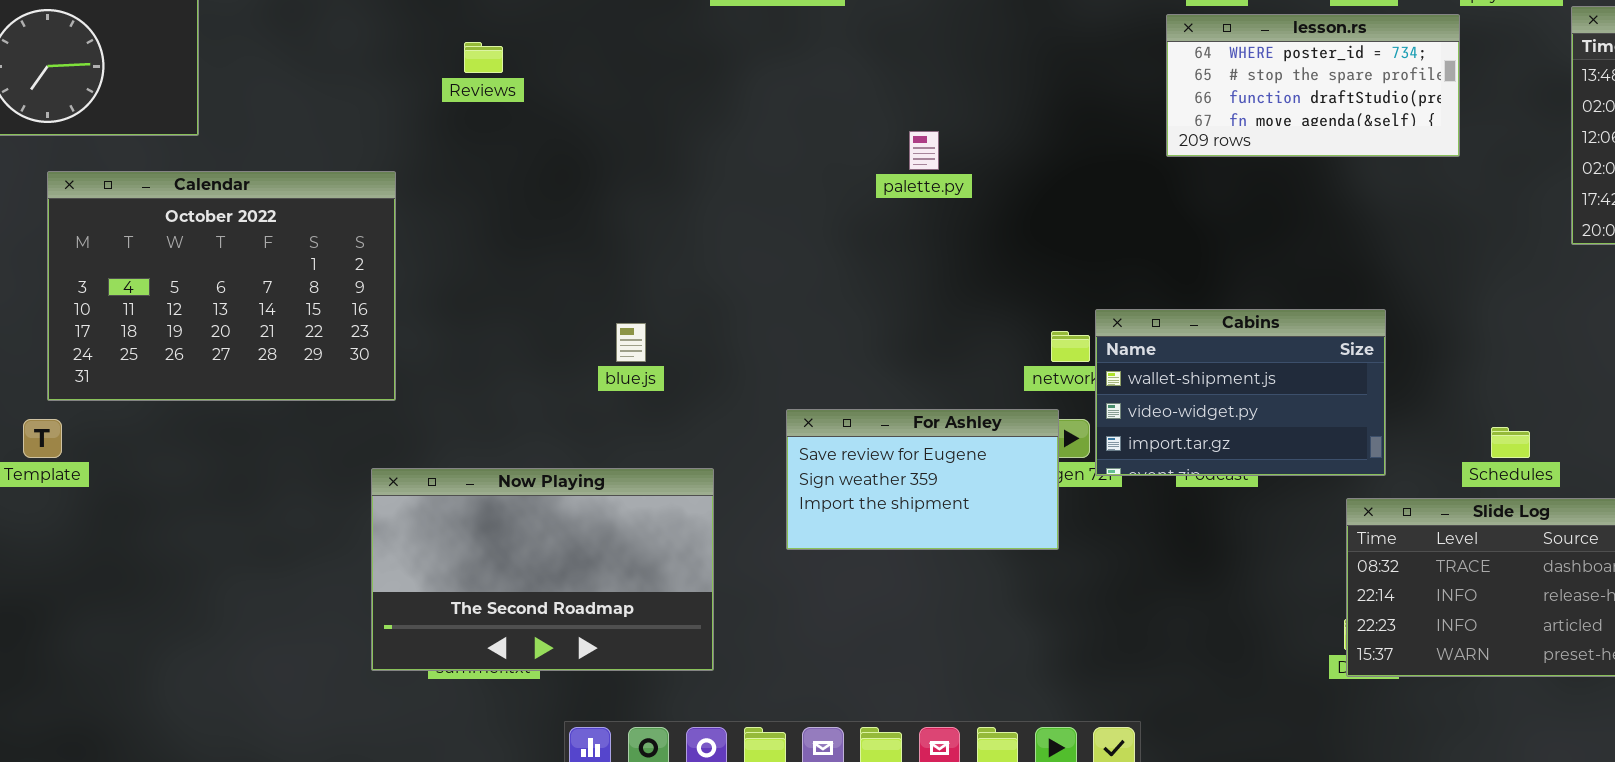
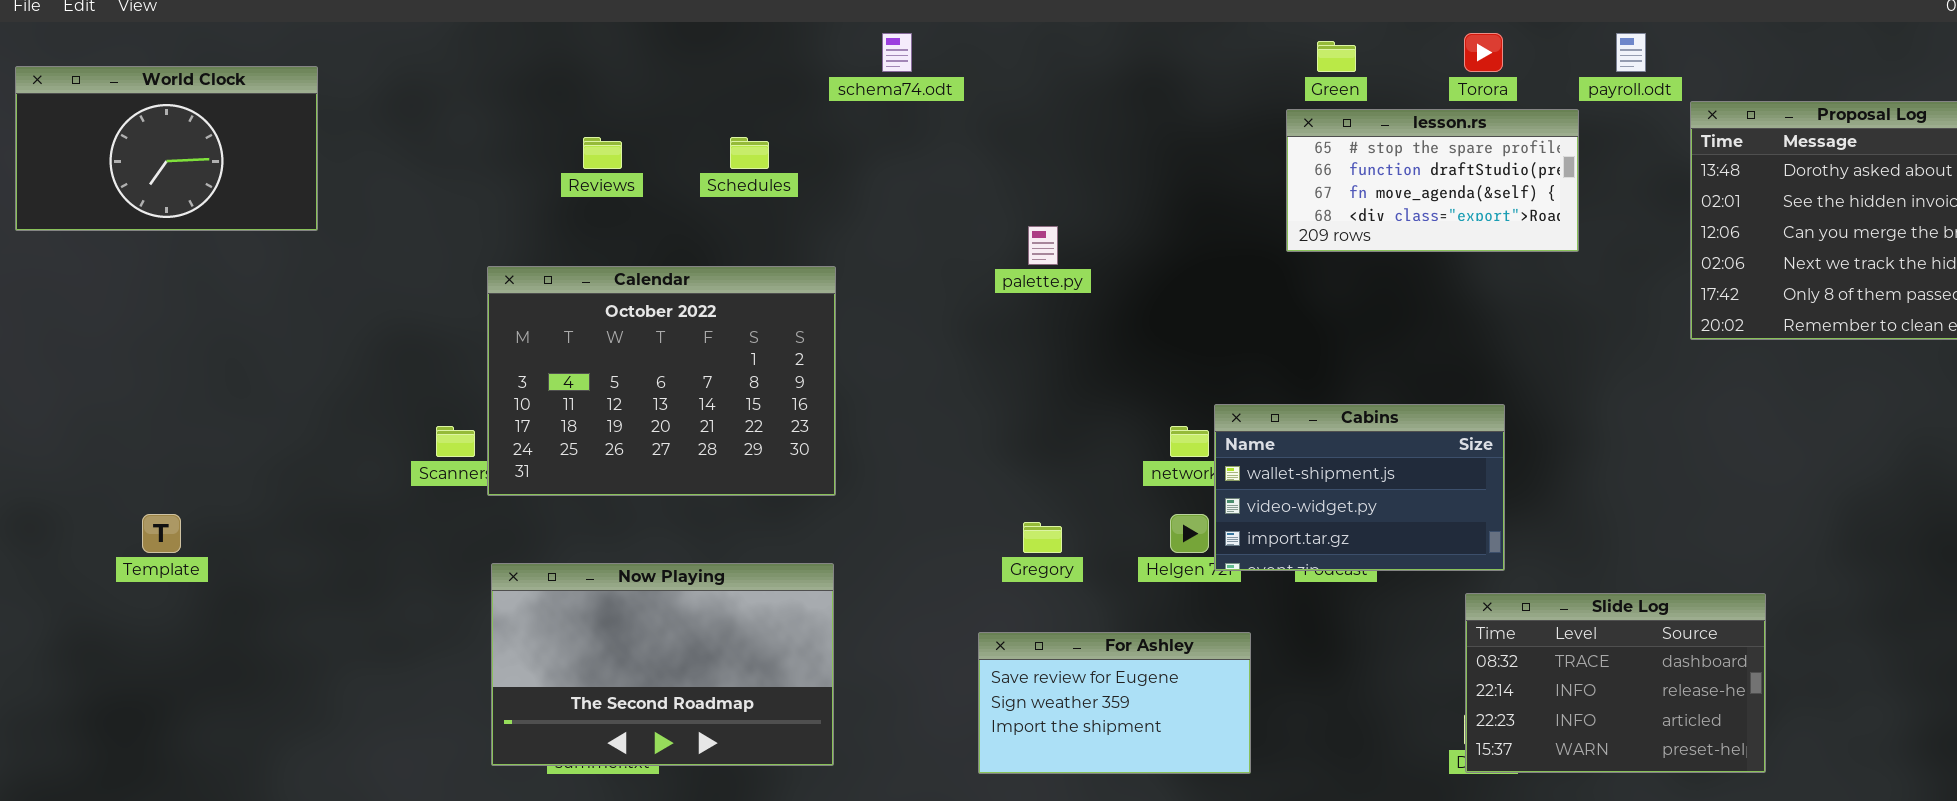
lesson.rs: [1166,14,1460,157] -> [1286,109,1579,252], scrolled down 1 row
Calendar: [47,171,396,401] -> [487,266,836,496], moved
For Ashley: [786,409,1059,550] -> [978,632,1251,774], moved
Schedules: [1491,427,1530,458] -> [730,137,769,169], moved

